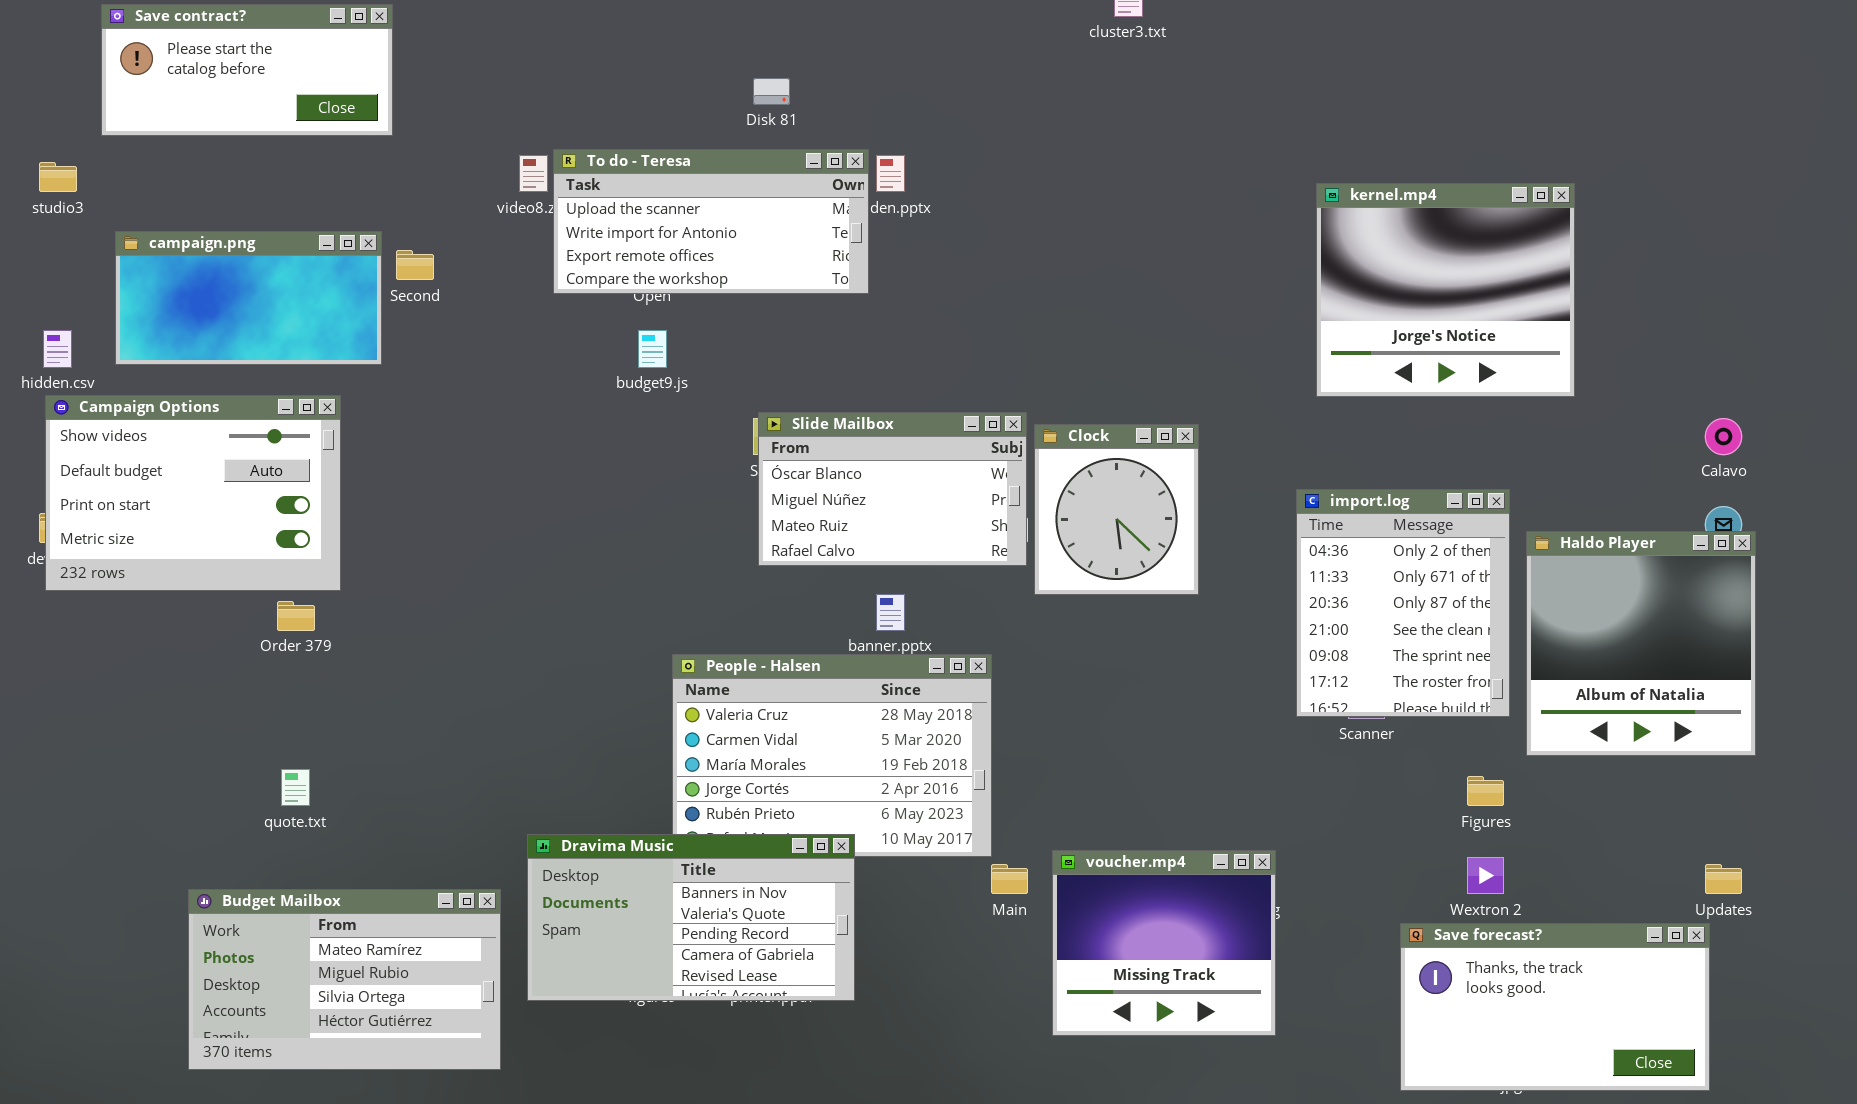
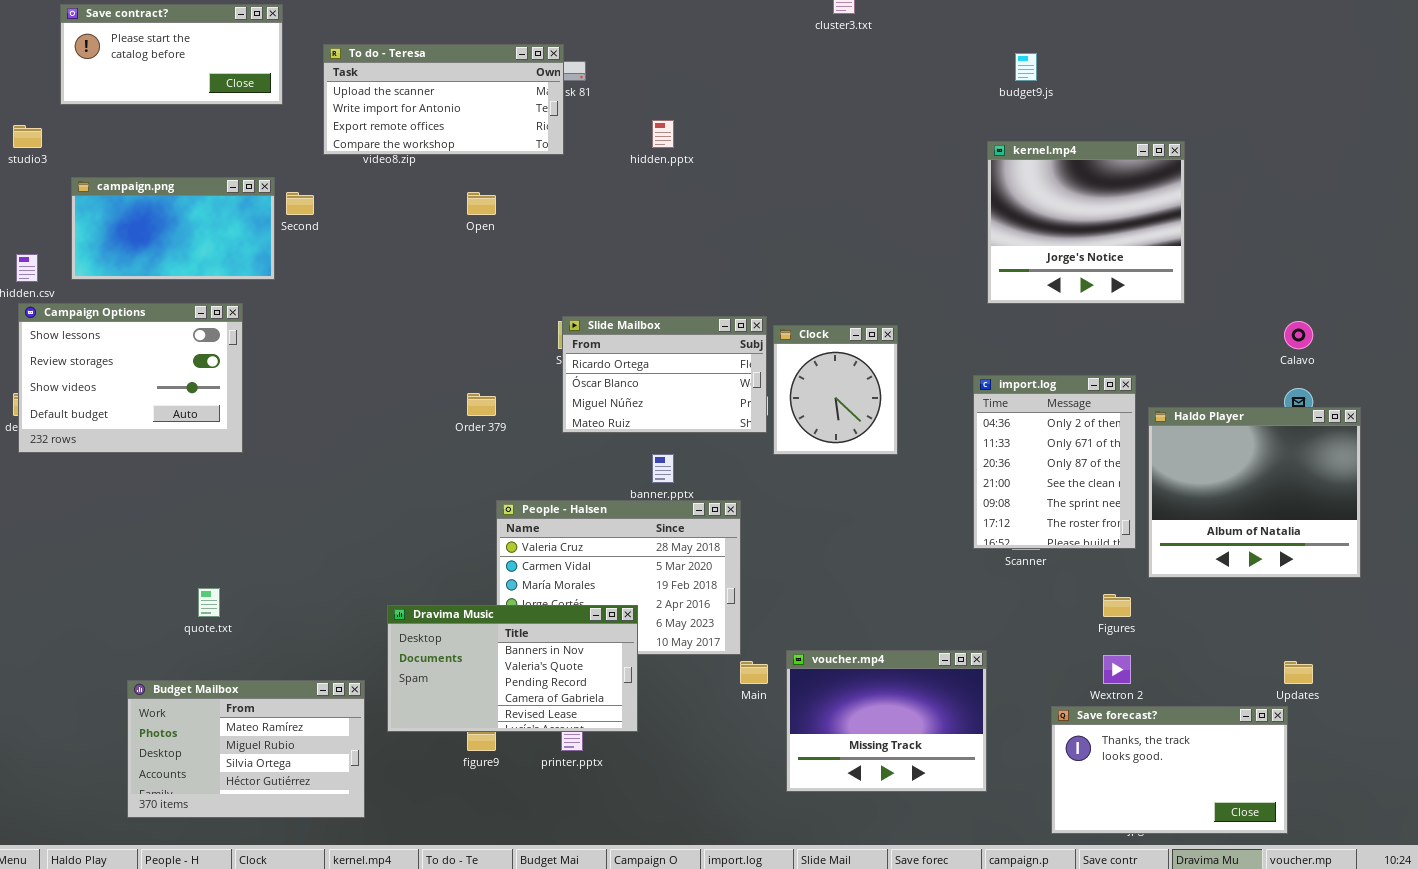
To do - Teresa: [553,149,869,294] -> [323,44,564,155], moved
budget9.js: [638,330,667,368] -> [1015,53,1037,81], moved
Campaign Options: [45,395,341,591] -> [18,303,243,453], scrolled up 2 rows
Slide Mailbox: [758,412,1027,566] -> [562,316,767,433], scrolled up 1 row
Haldo Player: [1526,531,1756,756] -> [1148,407,1361,578], resized
Order 379: [277,601,315,631] -> [467,393,496,416], moved
Dravima Music: [527,834,855,1001] -> [387,605,638,732], moved
voucher.mp4: [1052,850,1276,1036] -> [786,650,987,792], resized

